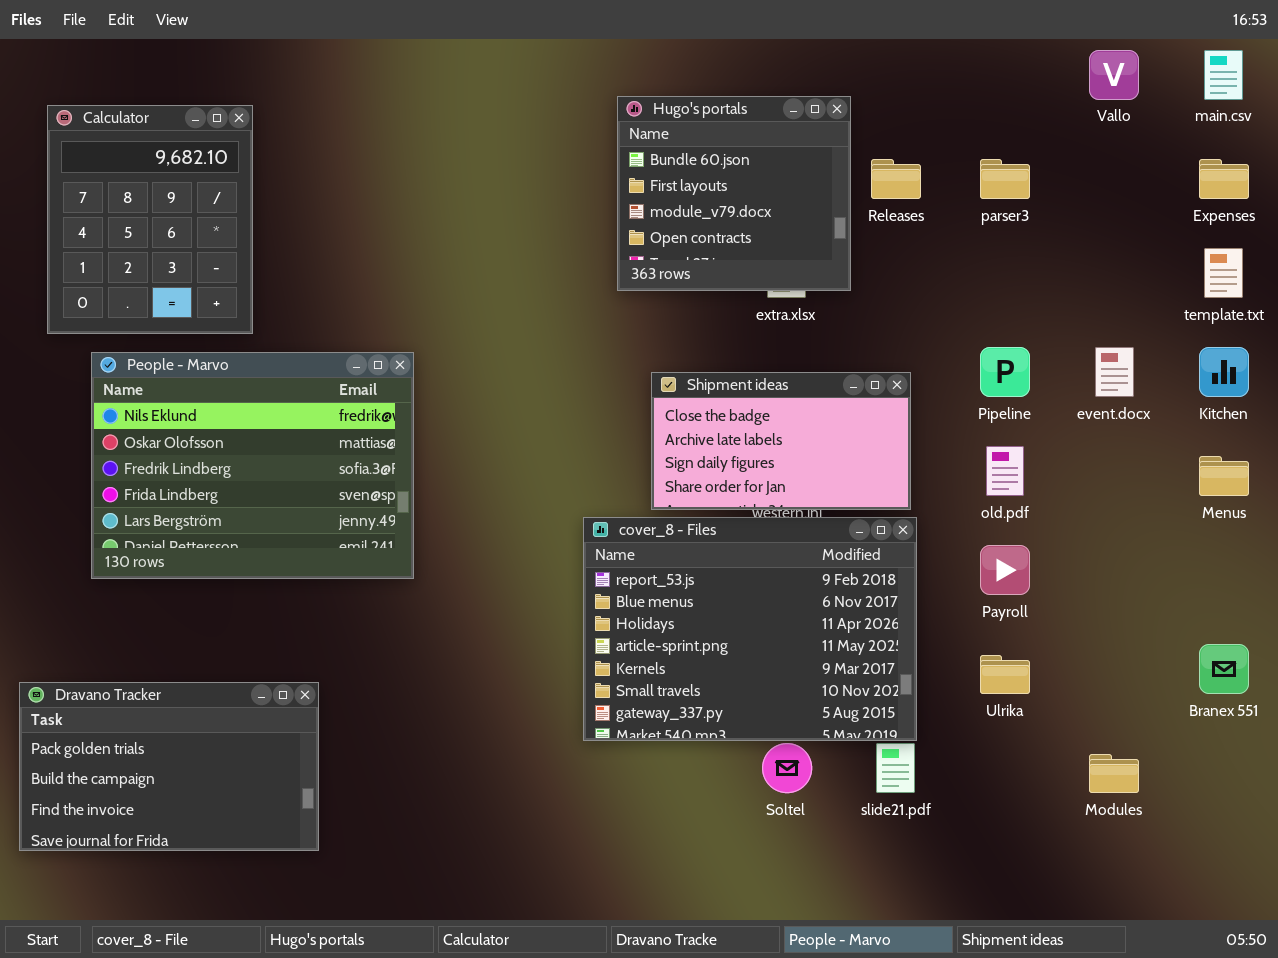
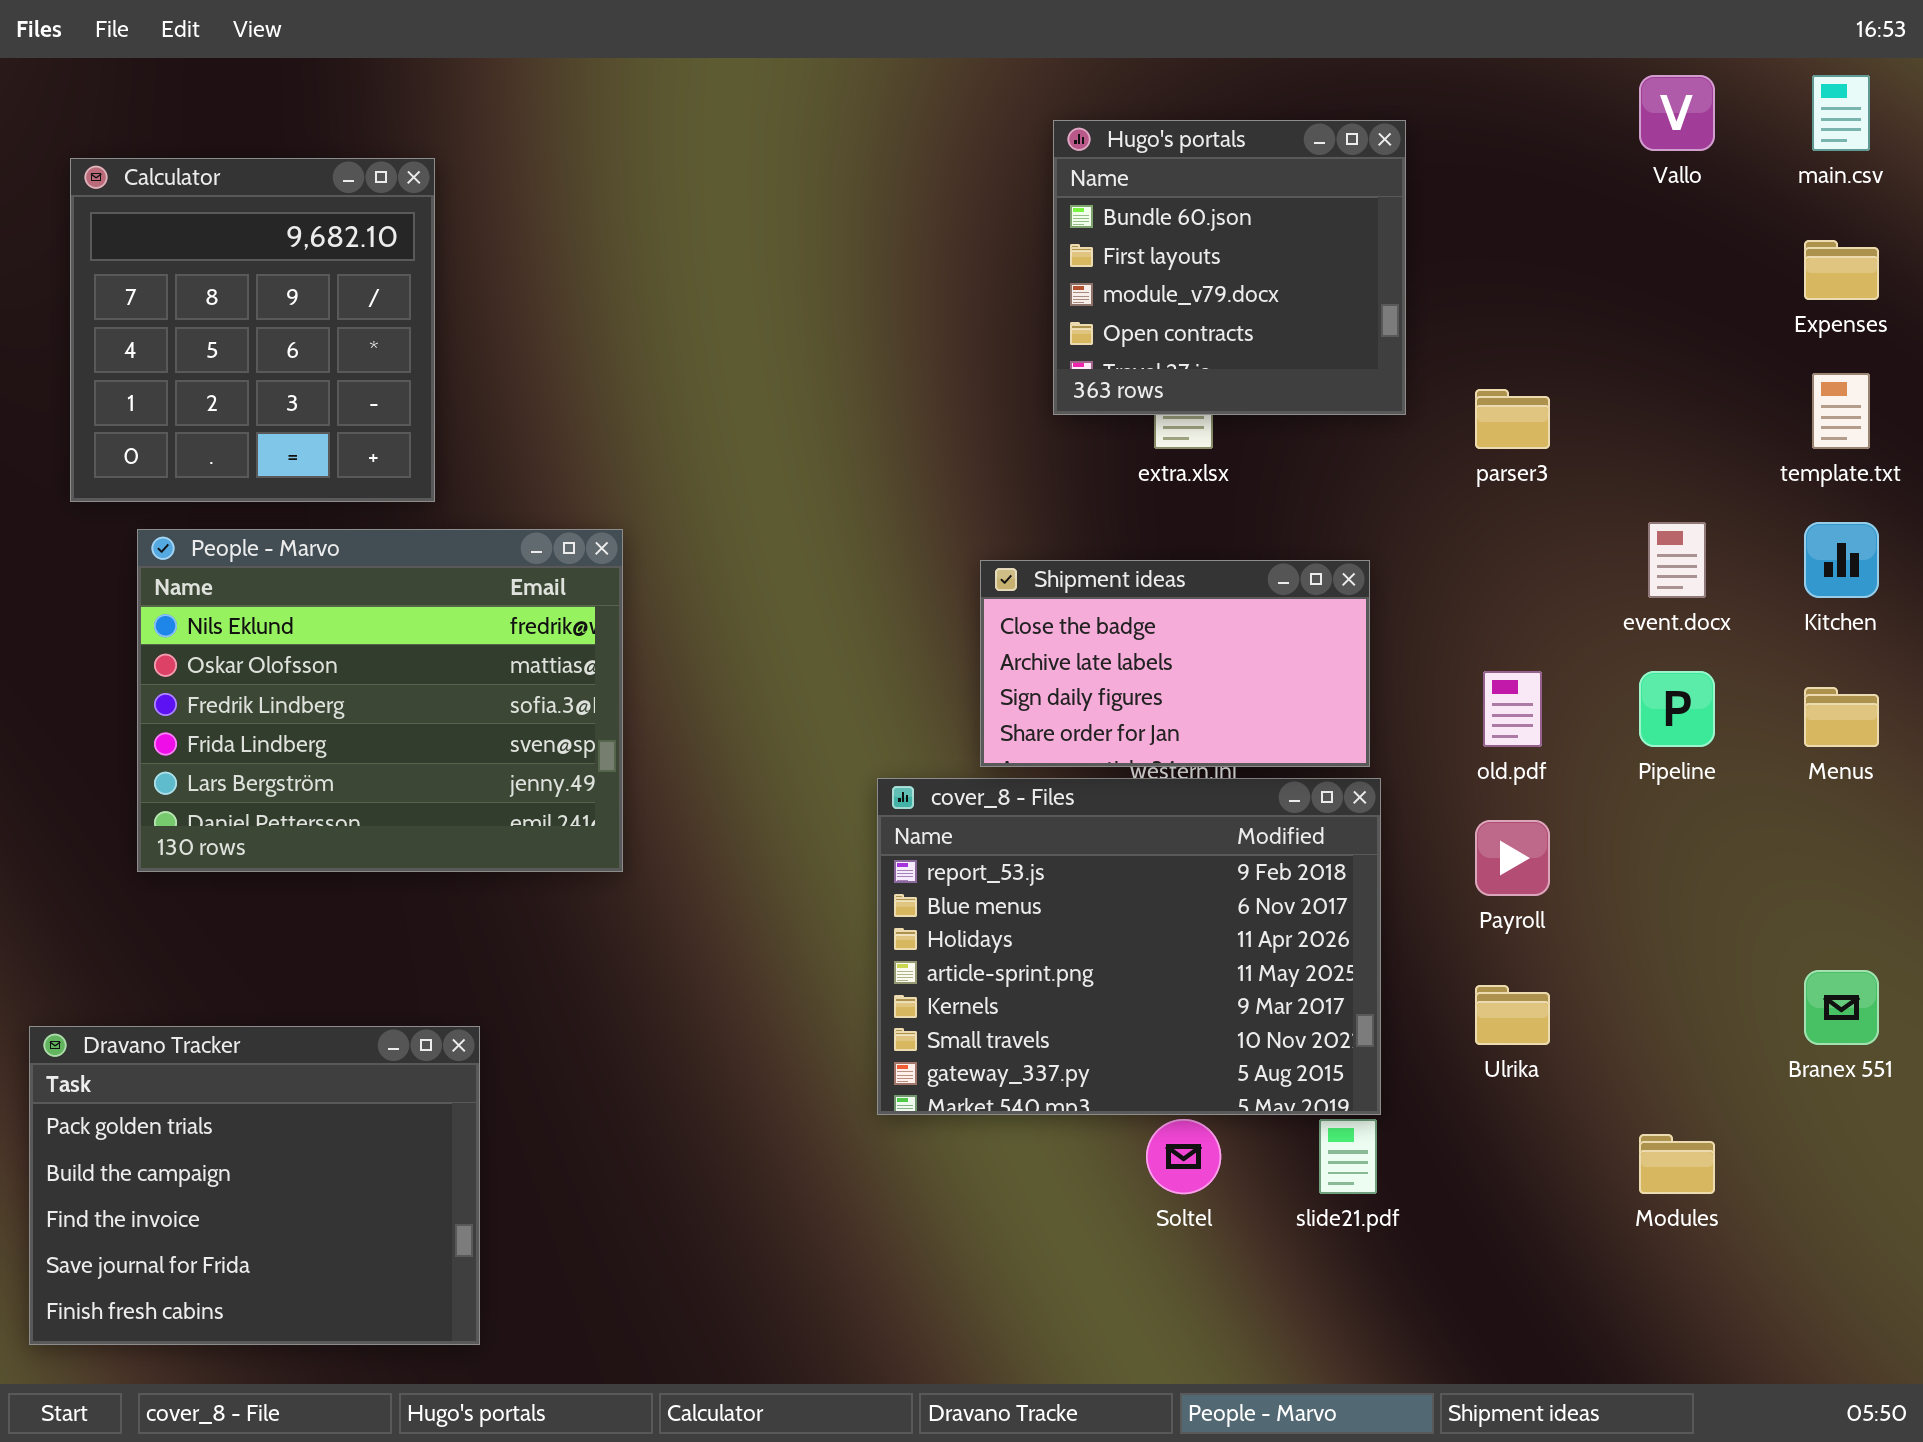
Hugo's portals: [617,96,851,291] -> [1053,120,1406,415], moved
Calculator: [47,105,253,334] -> [70,158,435,502], resized
parser3: [980,159,1030,199] -> [1475,389,1550,449], moved
Pipeline: [980,347,1030,397] -> [1639,671,1715,747], moved
Dravano Tracker: [19,682,319,851] -> [29,1026,480,1345], resized

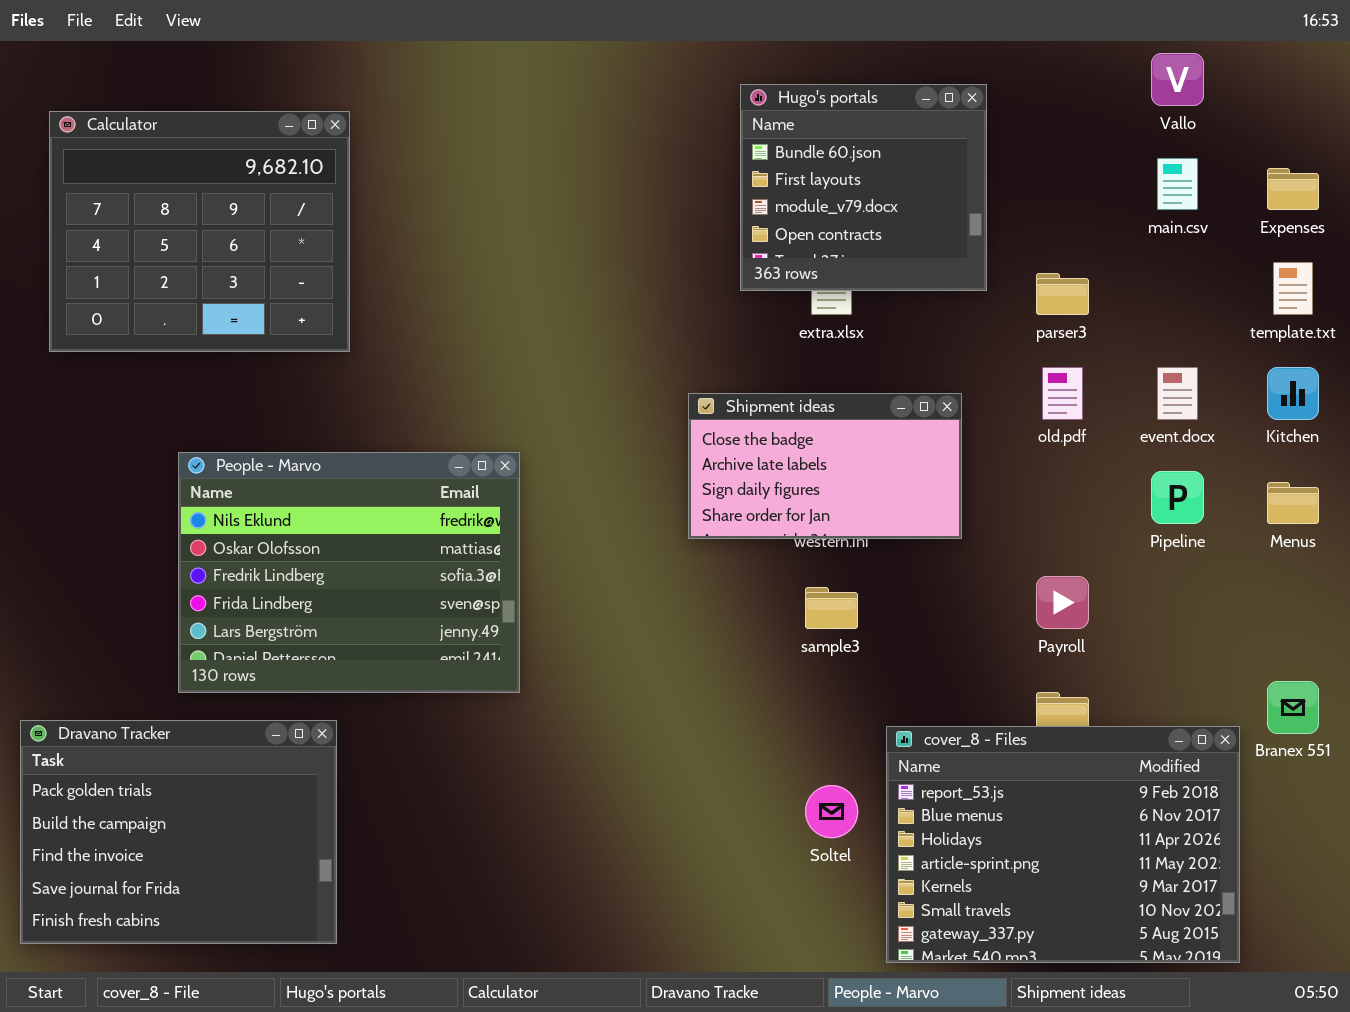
main.csv: [1812,75,1870,151] -> [1157,158,1198,210], moved
Calculator: [70,158,435,502] -> [49,111,350,352], resized
People - Marvo: [137,529,623,872] -> [178,452,520,693], moved
old.pdf: [1483,671,1542,747] -> [1042,367,1083,420], moved
cover_8 - Files: [877,778,1381,1115] -> [886,726,1240,963], moved

